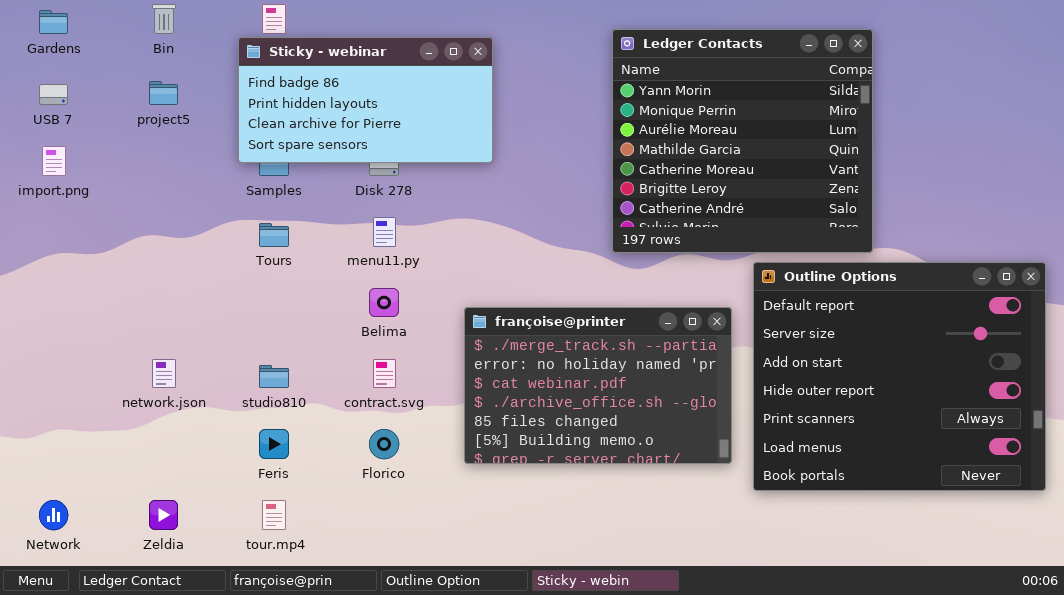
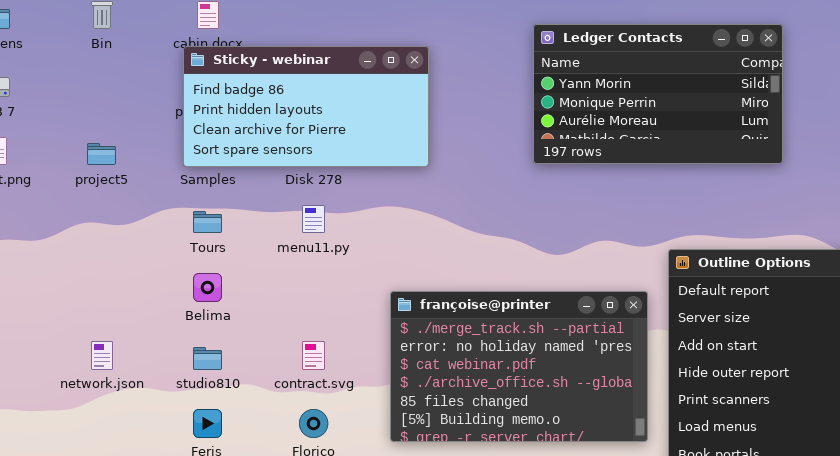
Ledger Contacts: [612,29,873,253] -> [533,24,783,164], resized
Sticky - webinar: [238,37,493,163] -> [183,46,429,167], moved
project5: [149,81,178,105] -> [87,143,116,165], moved
Belima: [369,288,399,317] -> [193,273,222,302], moved

